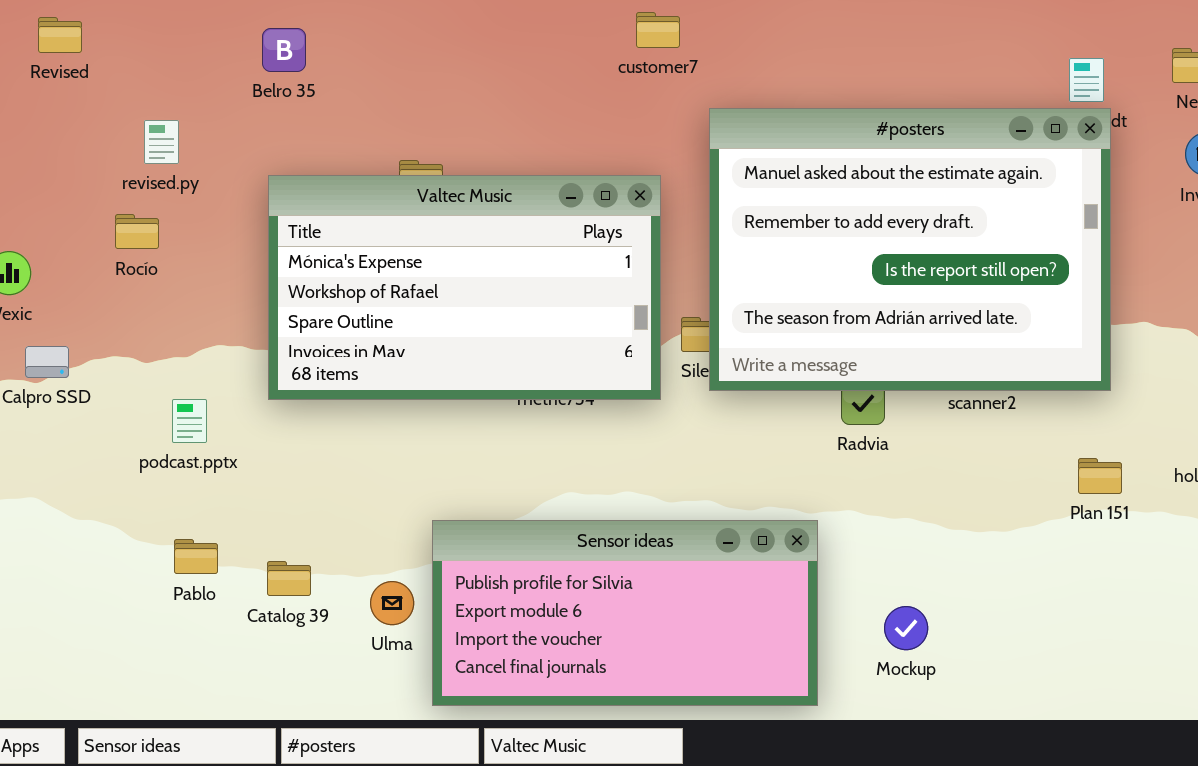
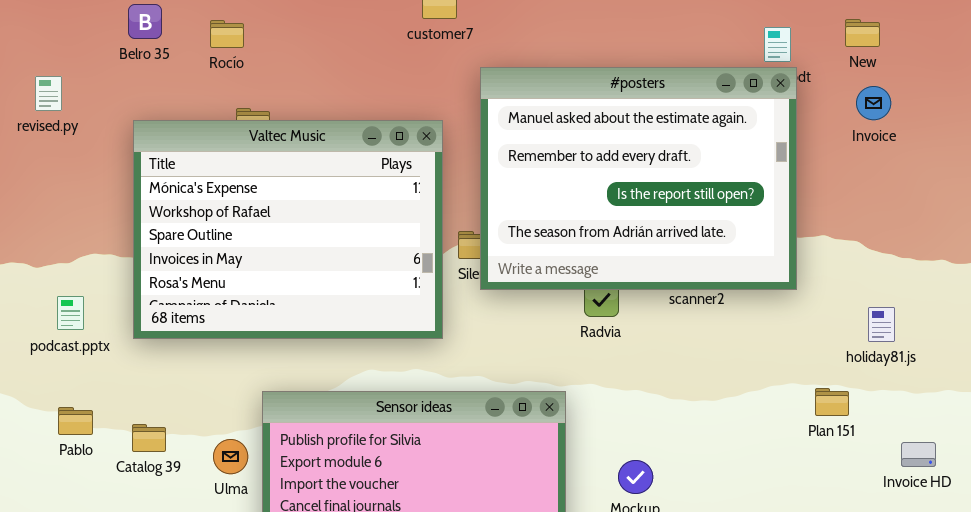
Valtec Music: [268,175,661,400] -> [133,120,443,339], resized
Rocío: [115,214,159,249] -> [210,20,244,48], moved
Plan 151: [1078,458,1122,494] -> [815,388,849,416], moved

